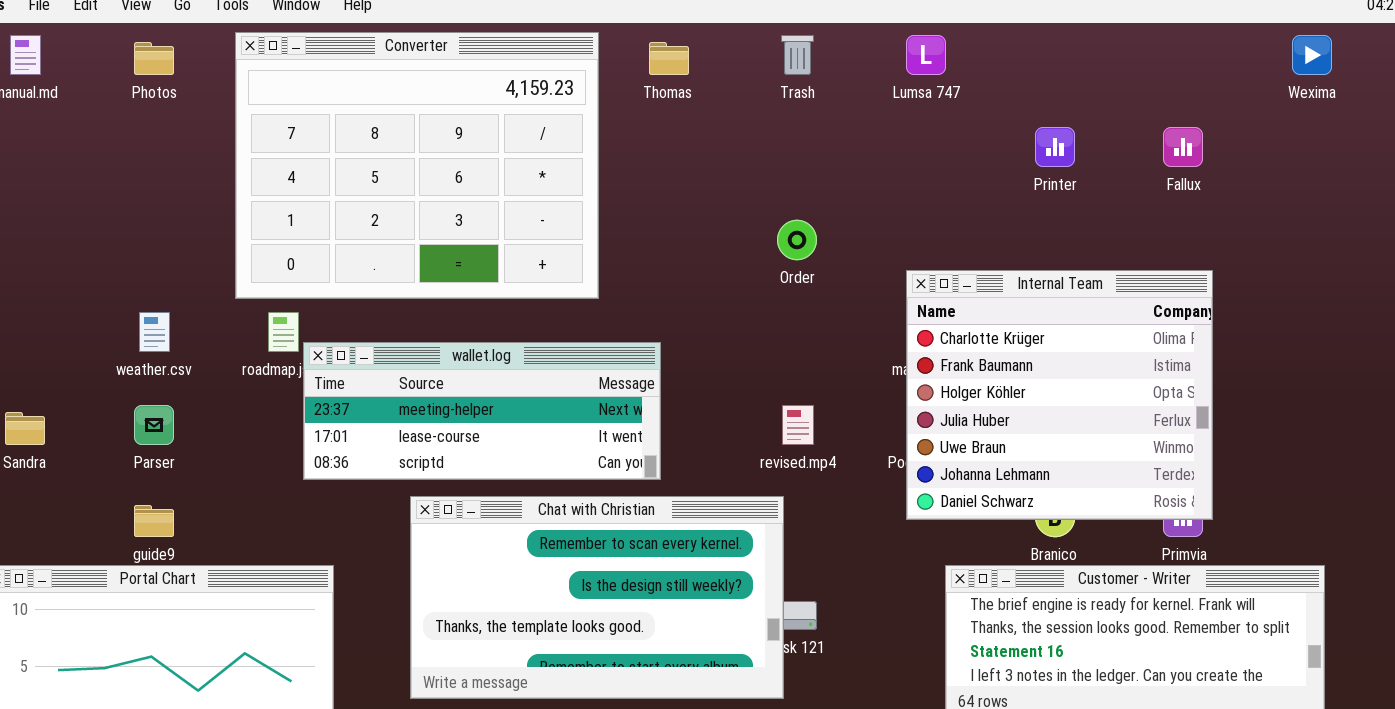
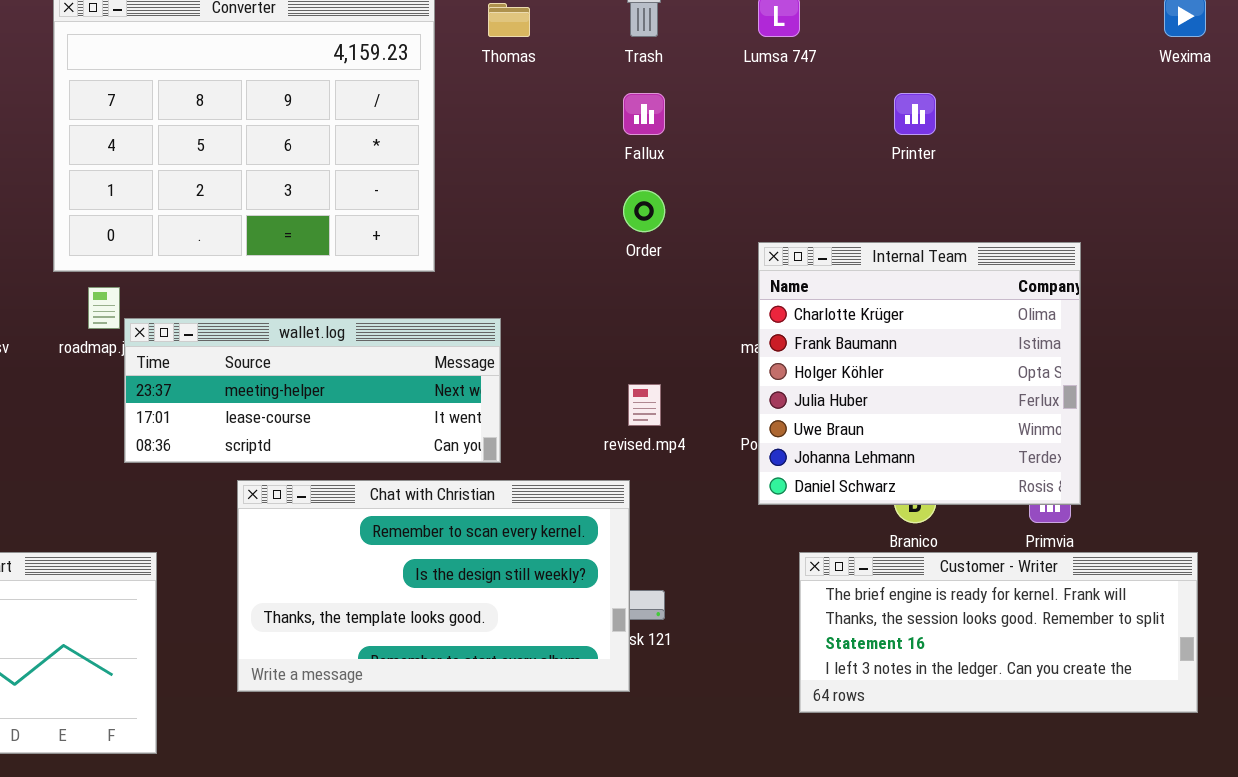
Fallux: [1163,127,1203,167] -> [623,93,665,135], moved

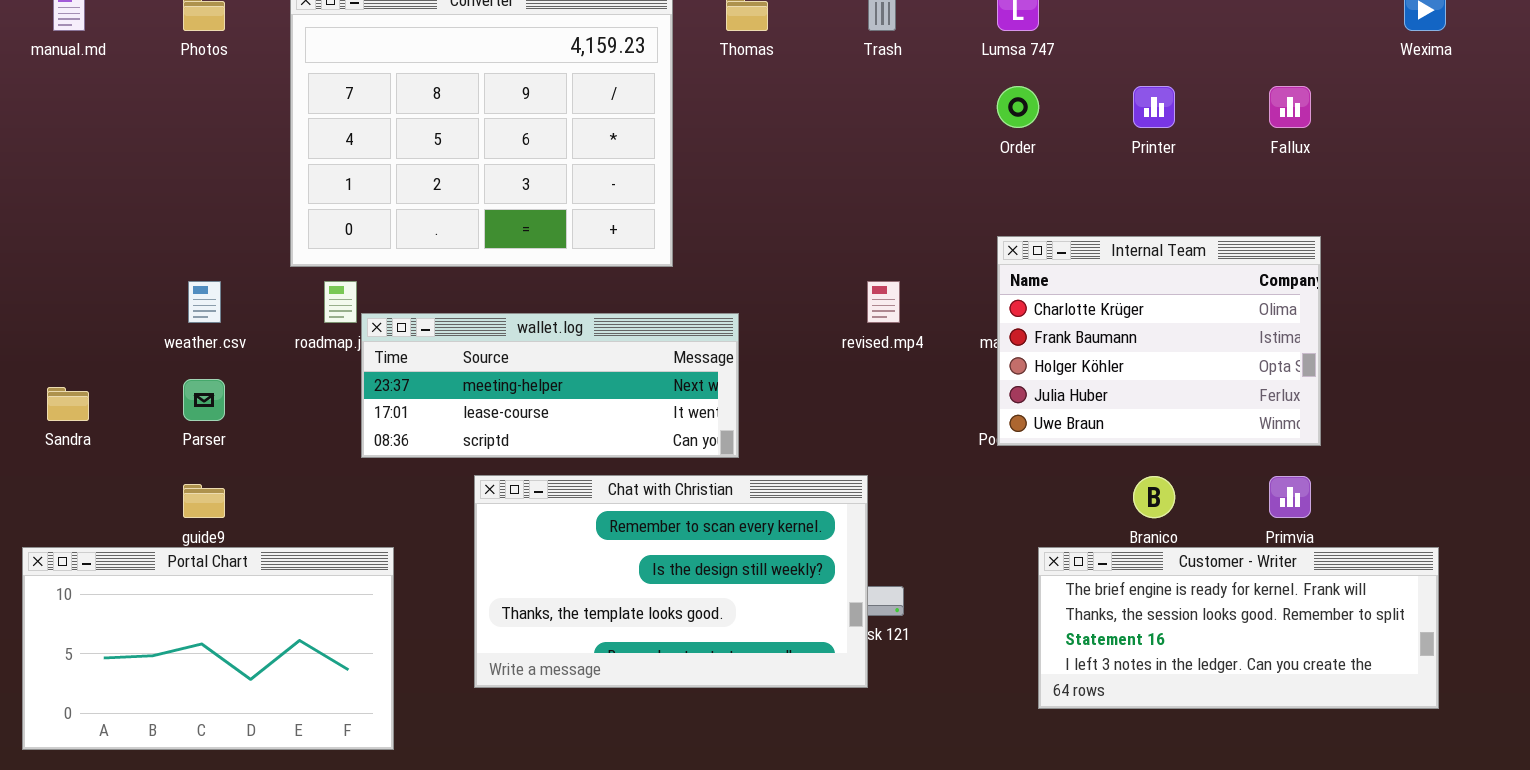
Fallux: [623,93,665,135] -> [1269,86,1311,128], moved
Order: [623,190,665,232] -> [997,86,1039,128], moved
Internal Team: [758,242,1081,505] -> [997,236,1321,446], resized
revised.mp4: [628,384,661,426] -> [867,281,900,323], moved

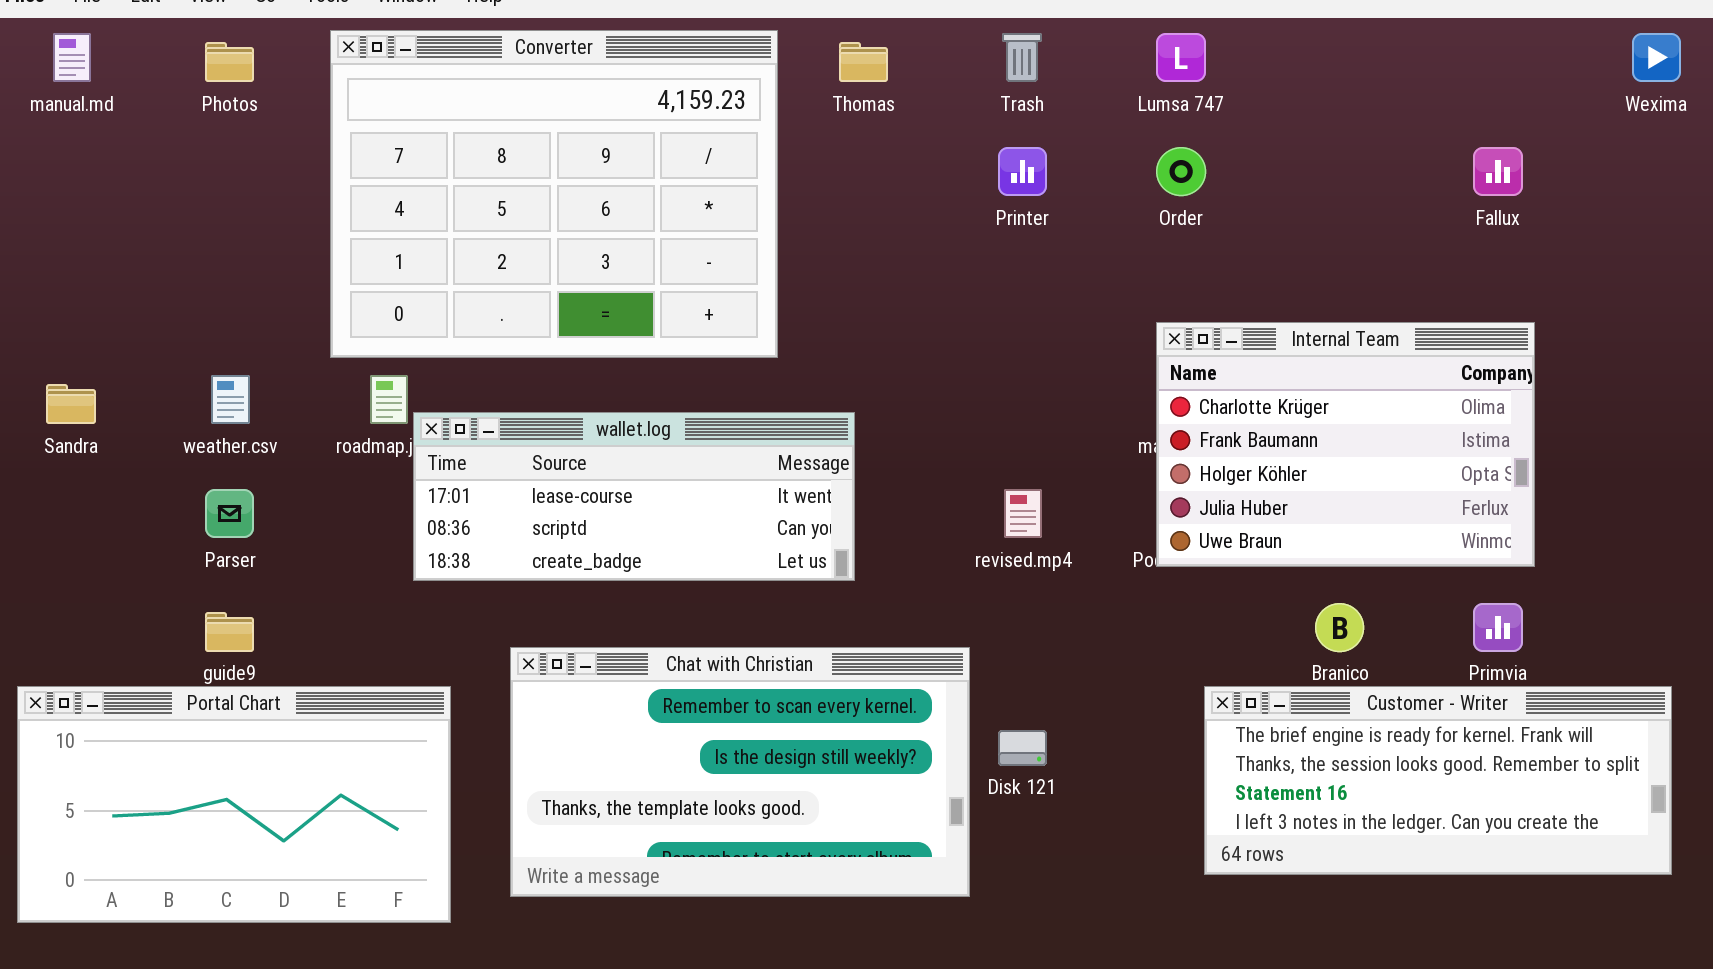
Printer: [1133,86,1175,128] -> [998,147,1047,196], moved
revised.mp4: [867,281,900,323] -> [1004,489,1042,538], moved
wallet.log: [361,313,739,458] -> [413,412,855,581], scrolled down 1 row
Sandra: [47,387,89,421] -> [46,384,96,424], moved
Chat with Christian: [474,475,868,688] -> [510,647,970,897], moved

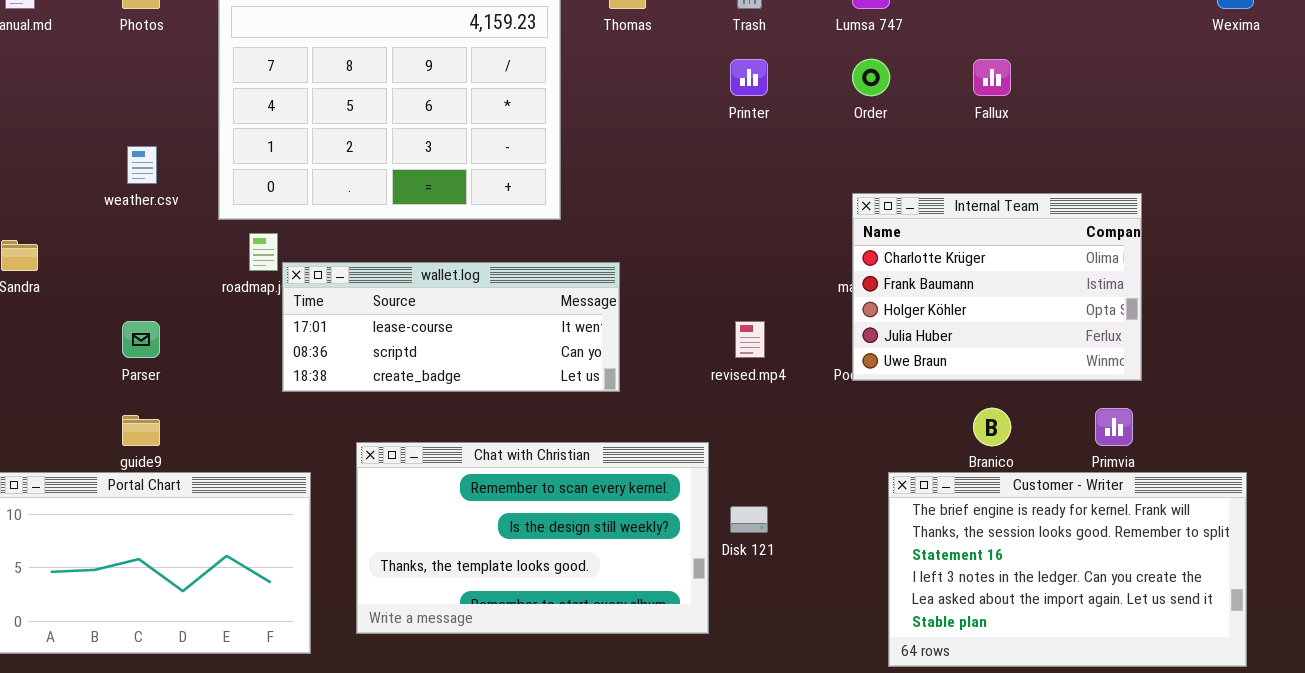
Fallux: [1473,147,1523,196] -> [973,59,1011,96], moved
weather.csv: [211,375,250,424] -> [127,146,157,184], moved
Customer - Writer: [1204,686,1672,875] -> [888,472,1247,667], resized

